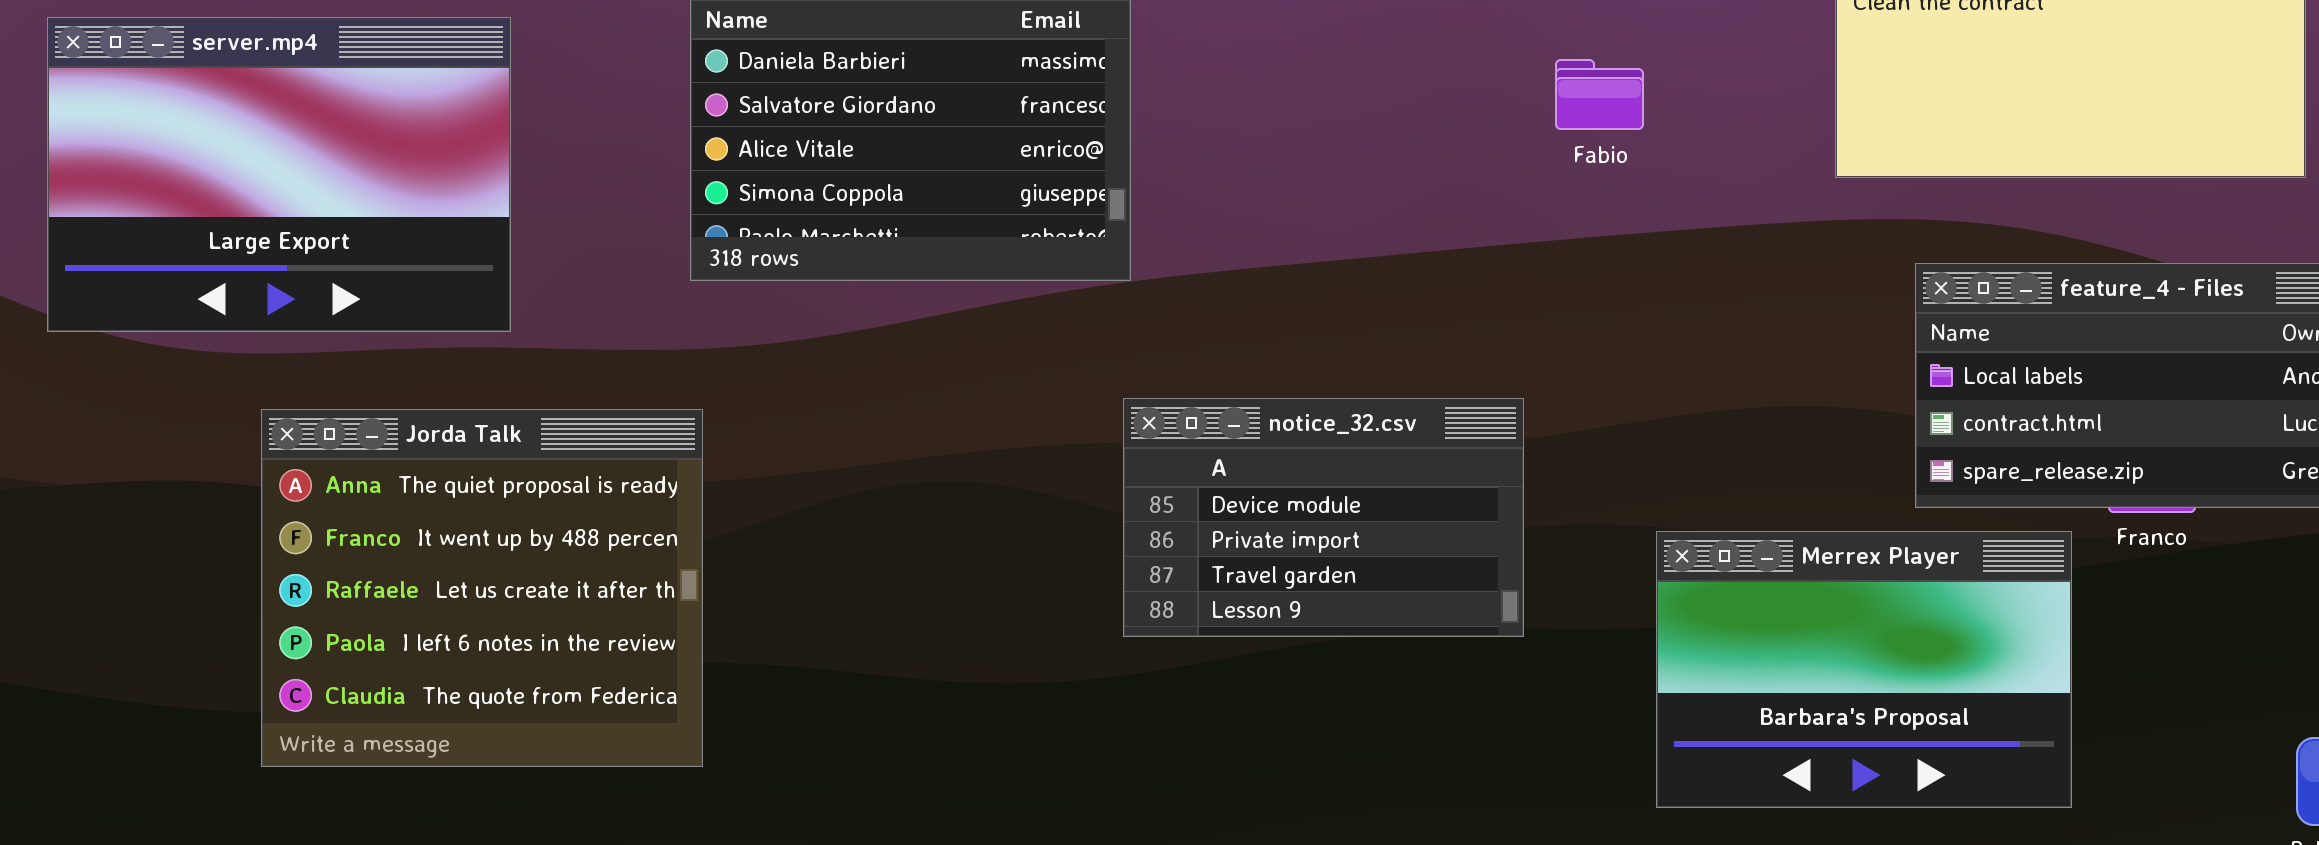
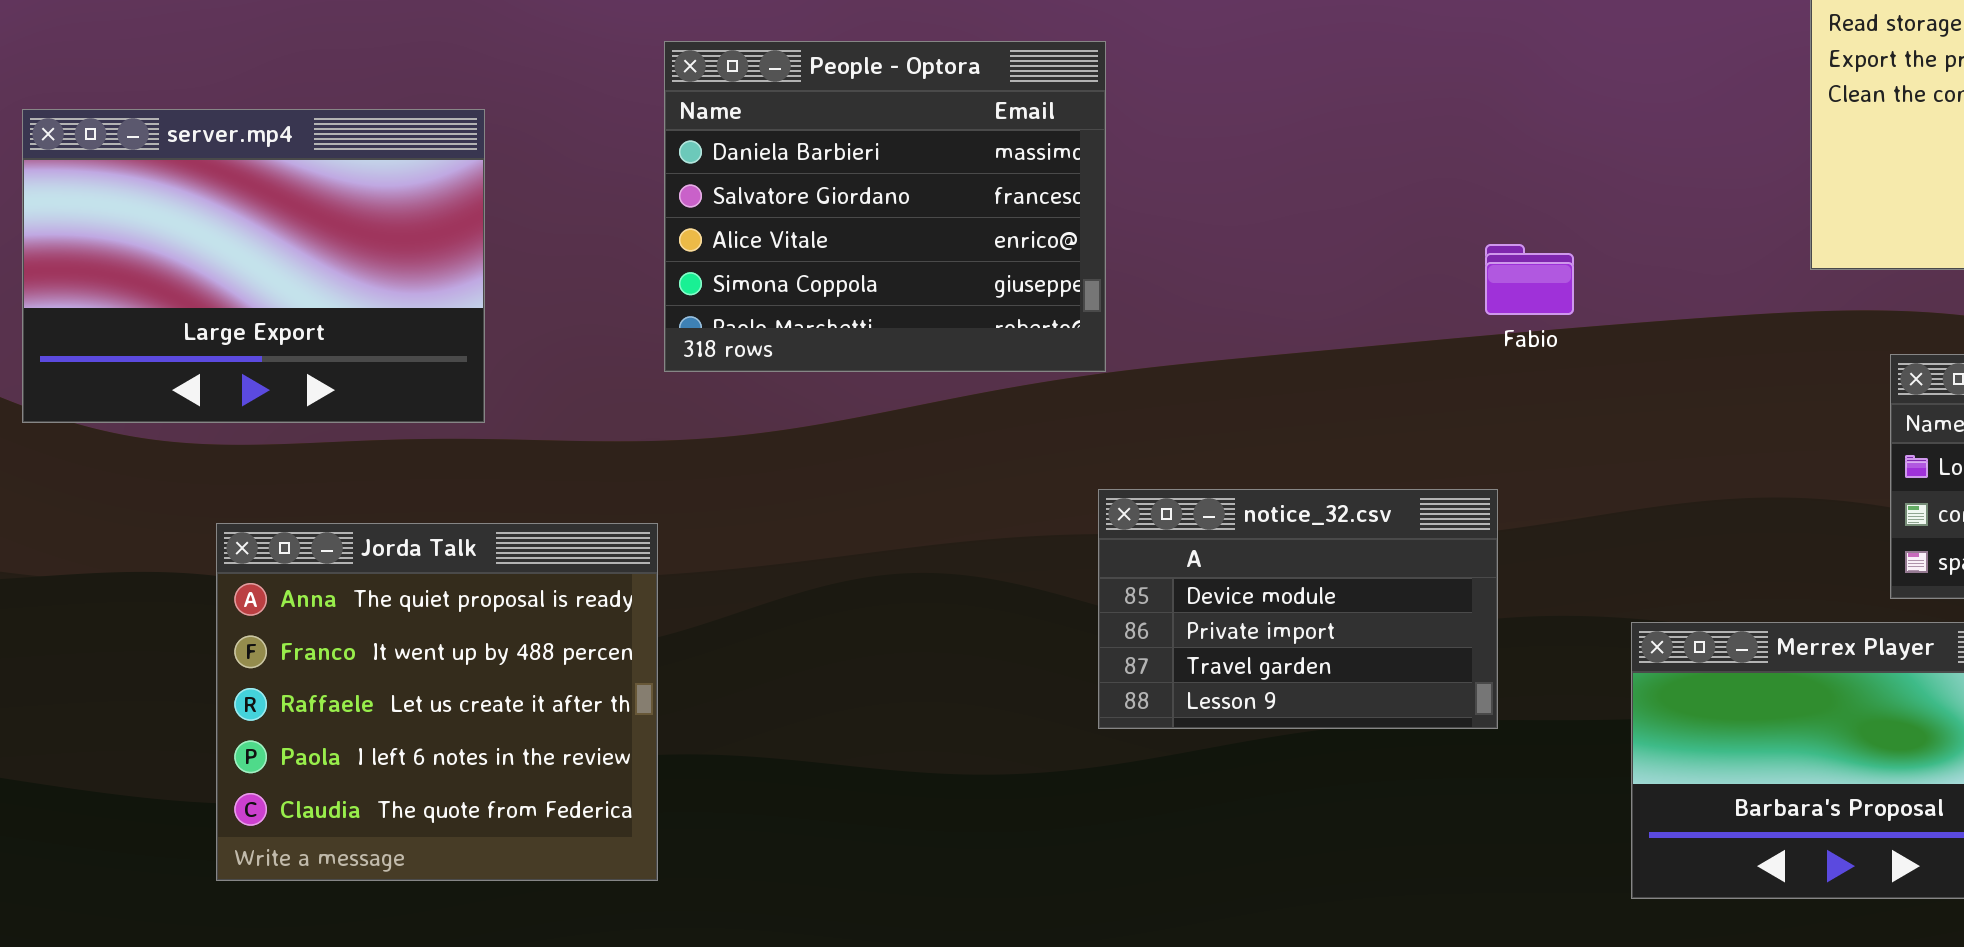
Fabio: [1555,59,1644,130] -> [1485,244,1574,315], moved
Jorda Talk: [261,409,703,767] -> [216,523,658,881], moved

